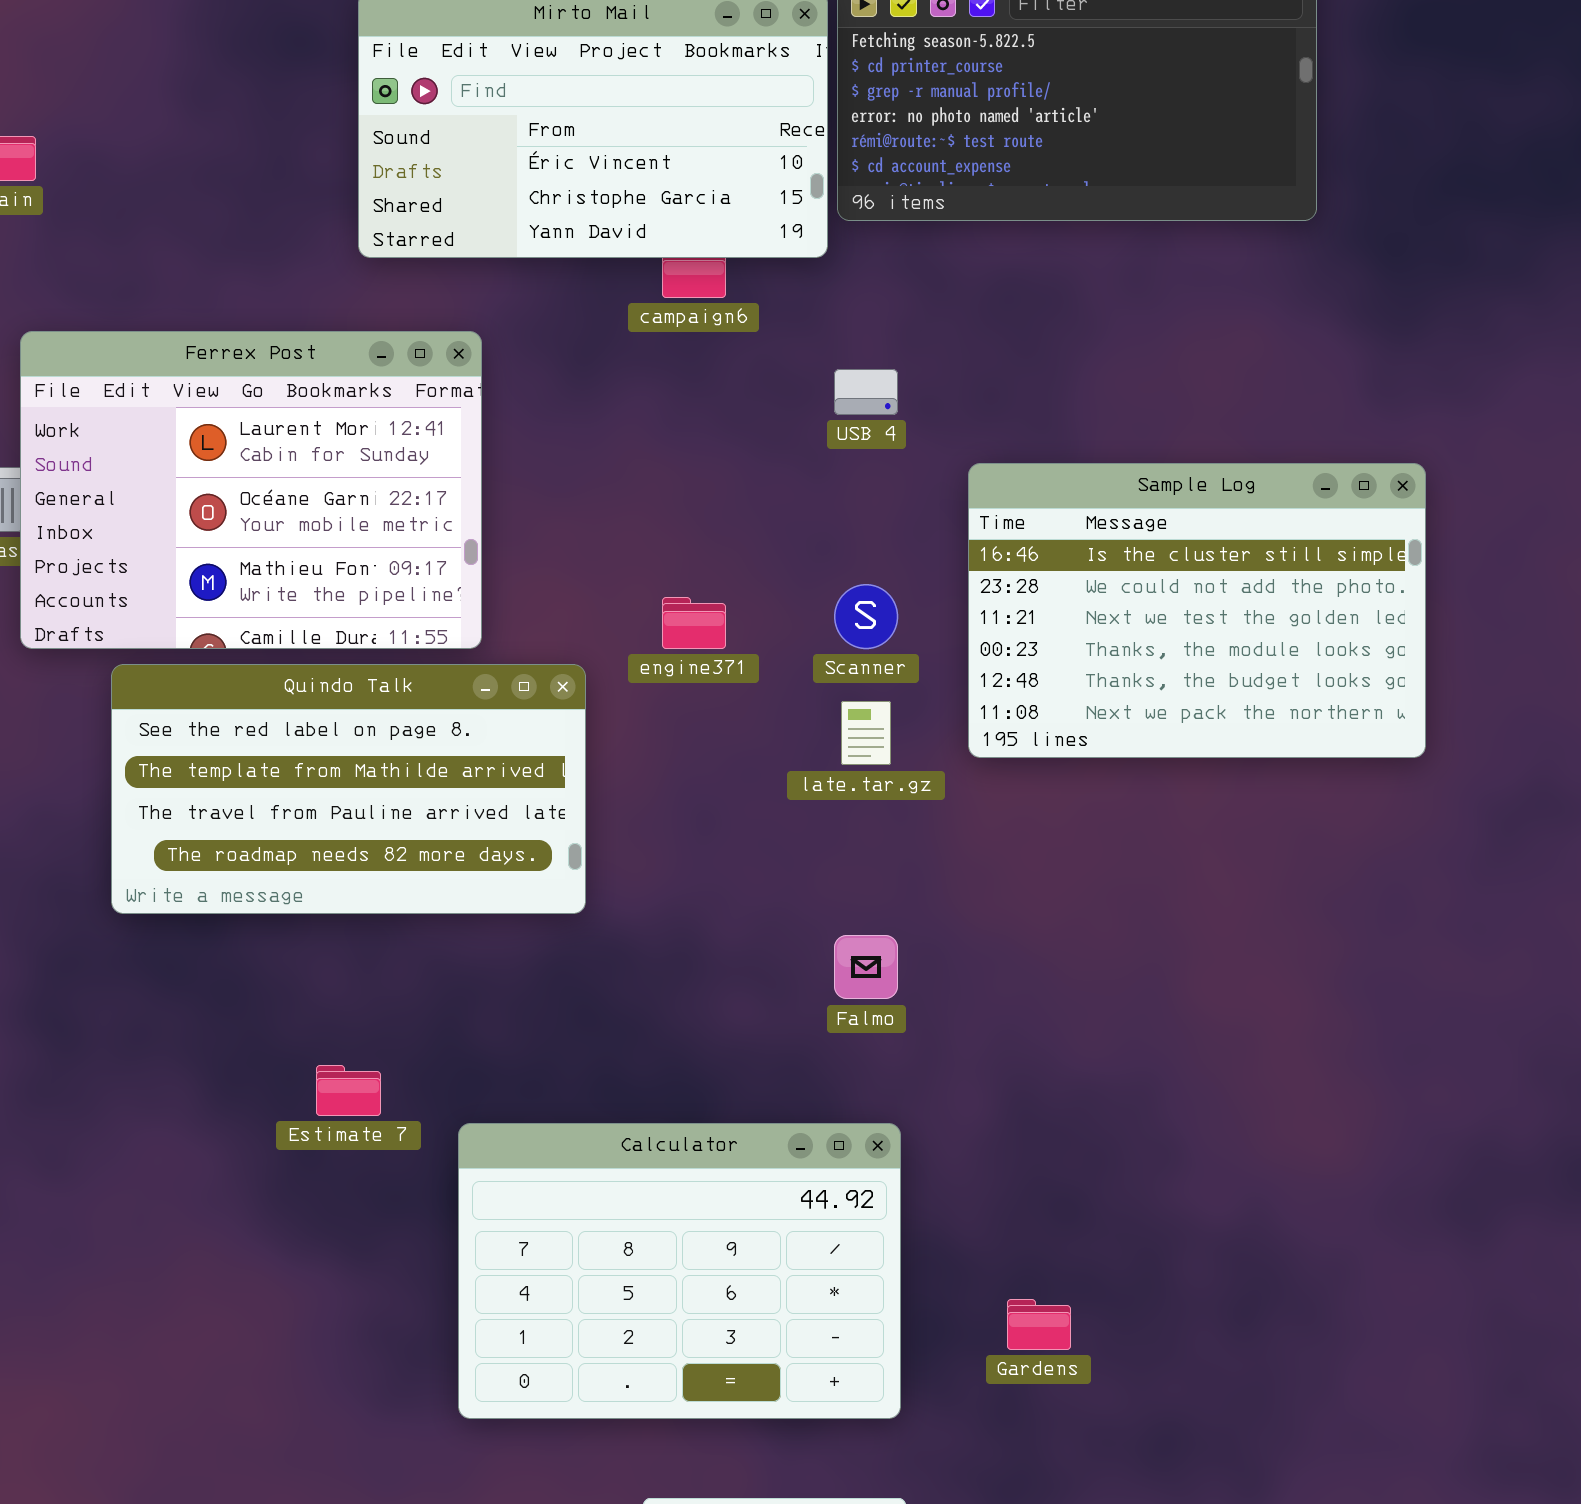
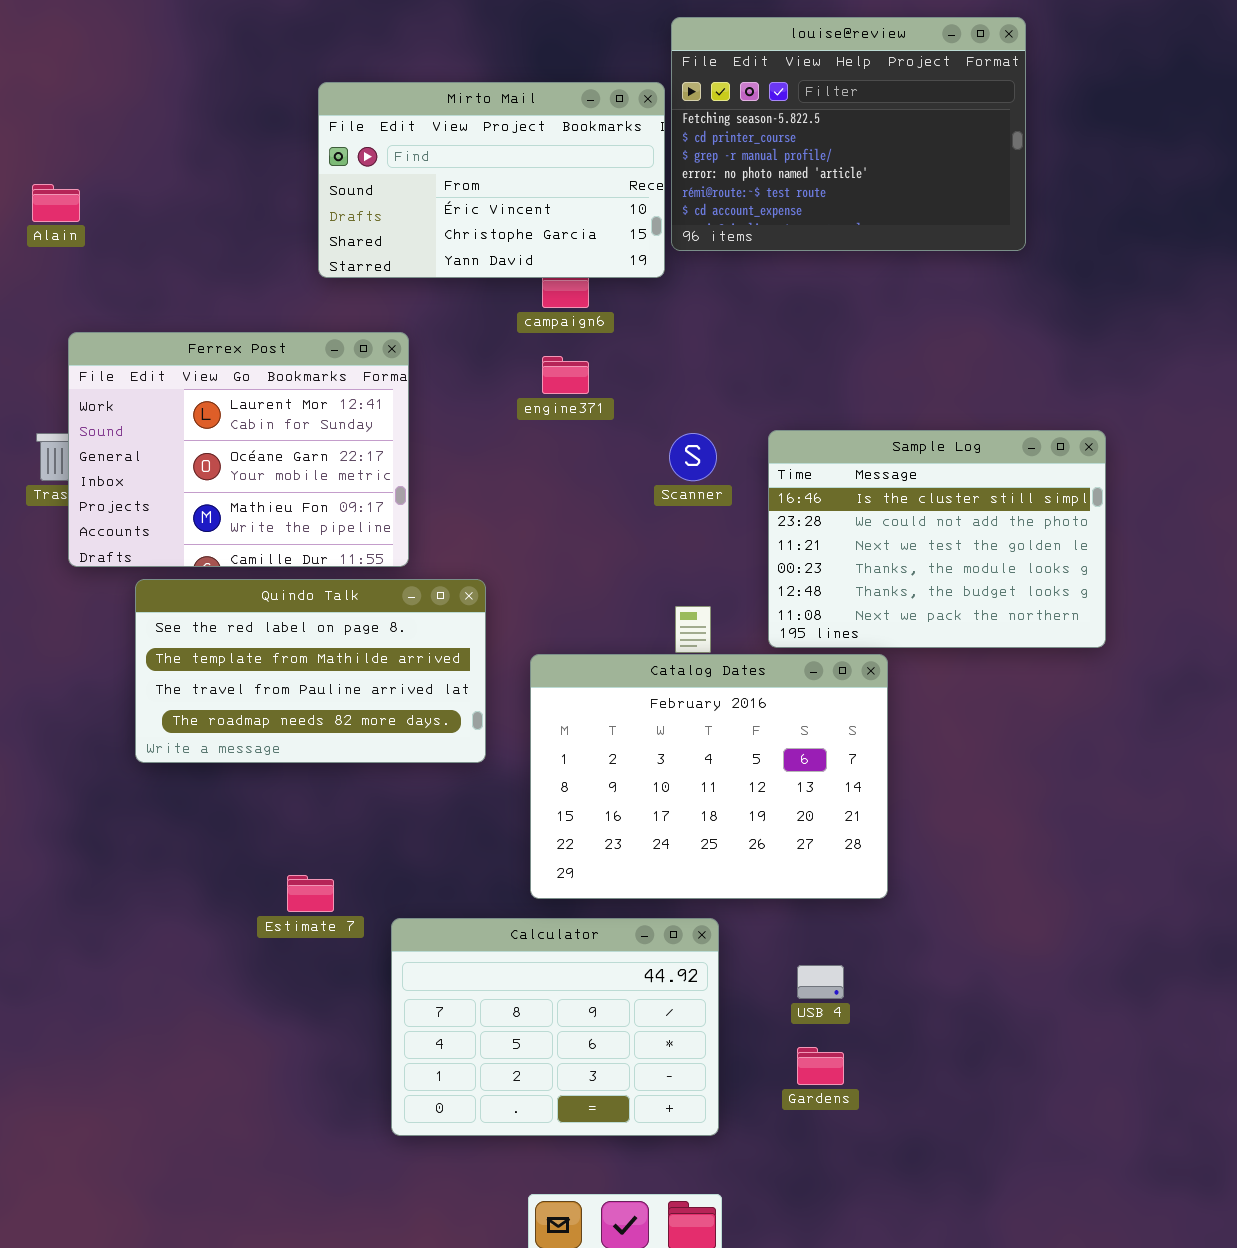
USB 4: [834,369,898,415] -> [797,965,844,999], moved
Scanner: [834,584,898,649] -> [669,433,717,481], moved
engine371: [662,597,726,649] -> [542,356,589,394], moved
Catalog Dates: none -> [530,654,888,899], opened

